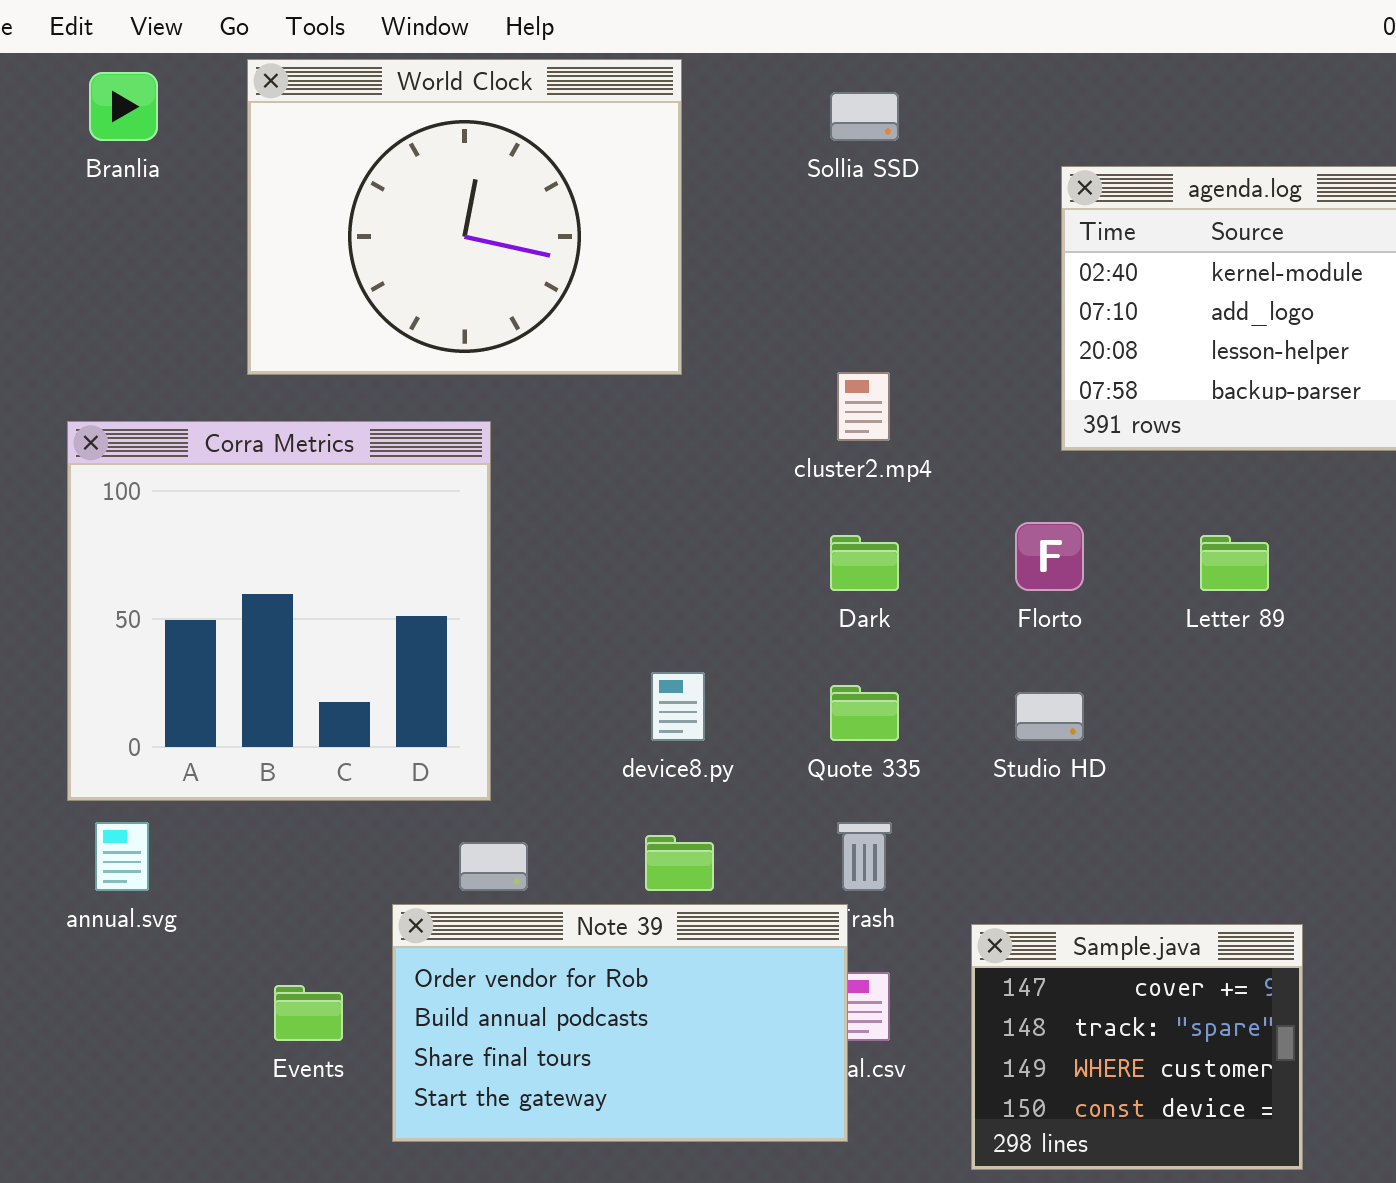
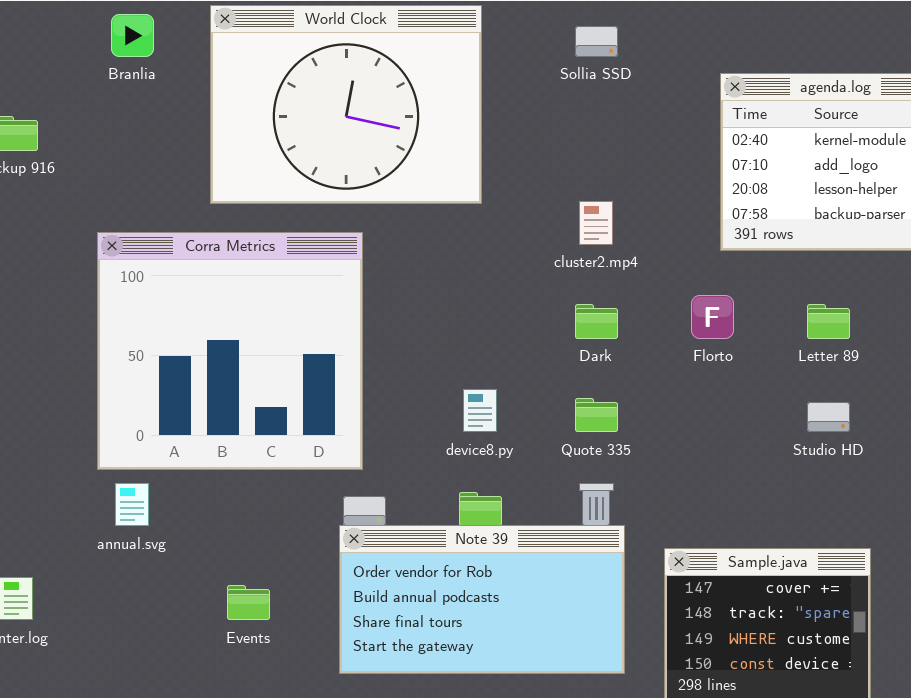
Studio HD: [1015,692,1084,741] -> [807,402,850,432], moved
Note 39: [392,904,848,1142] -> [339,525,625,674], moved

